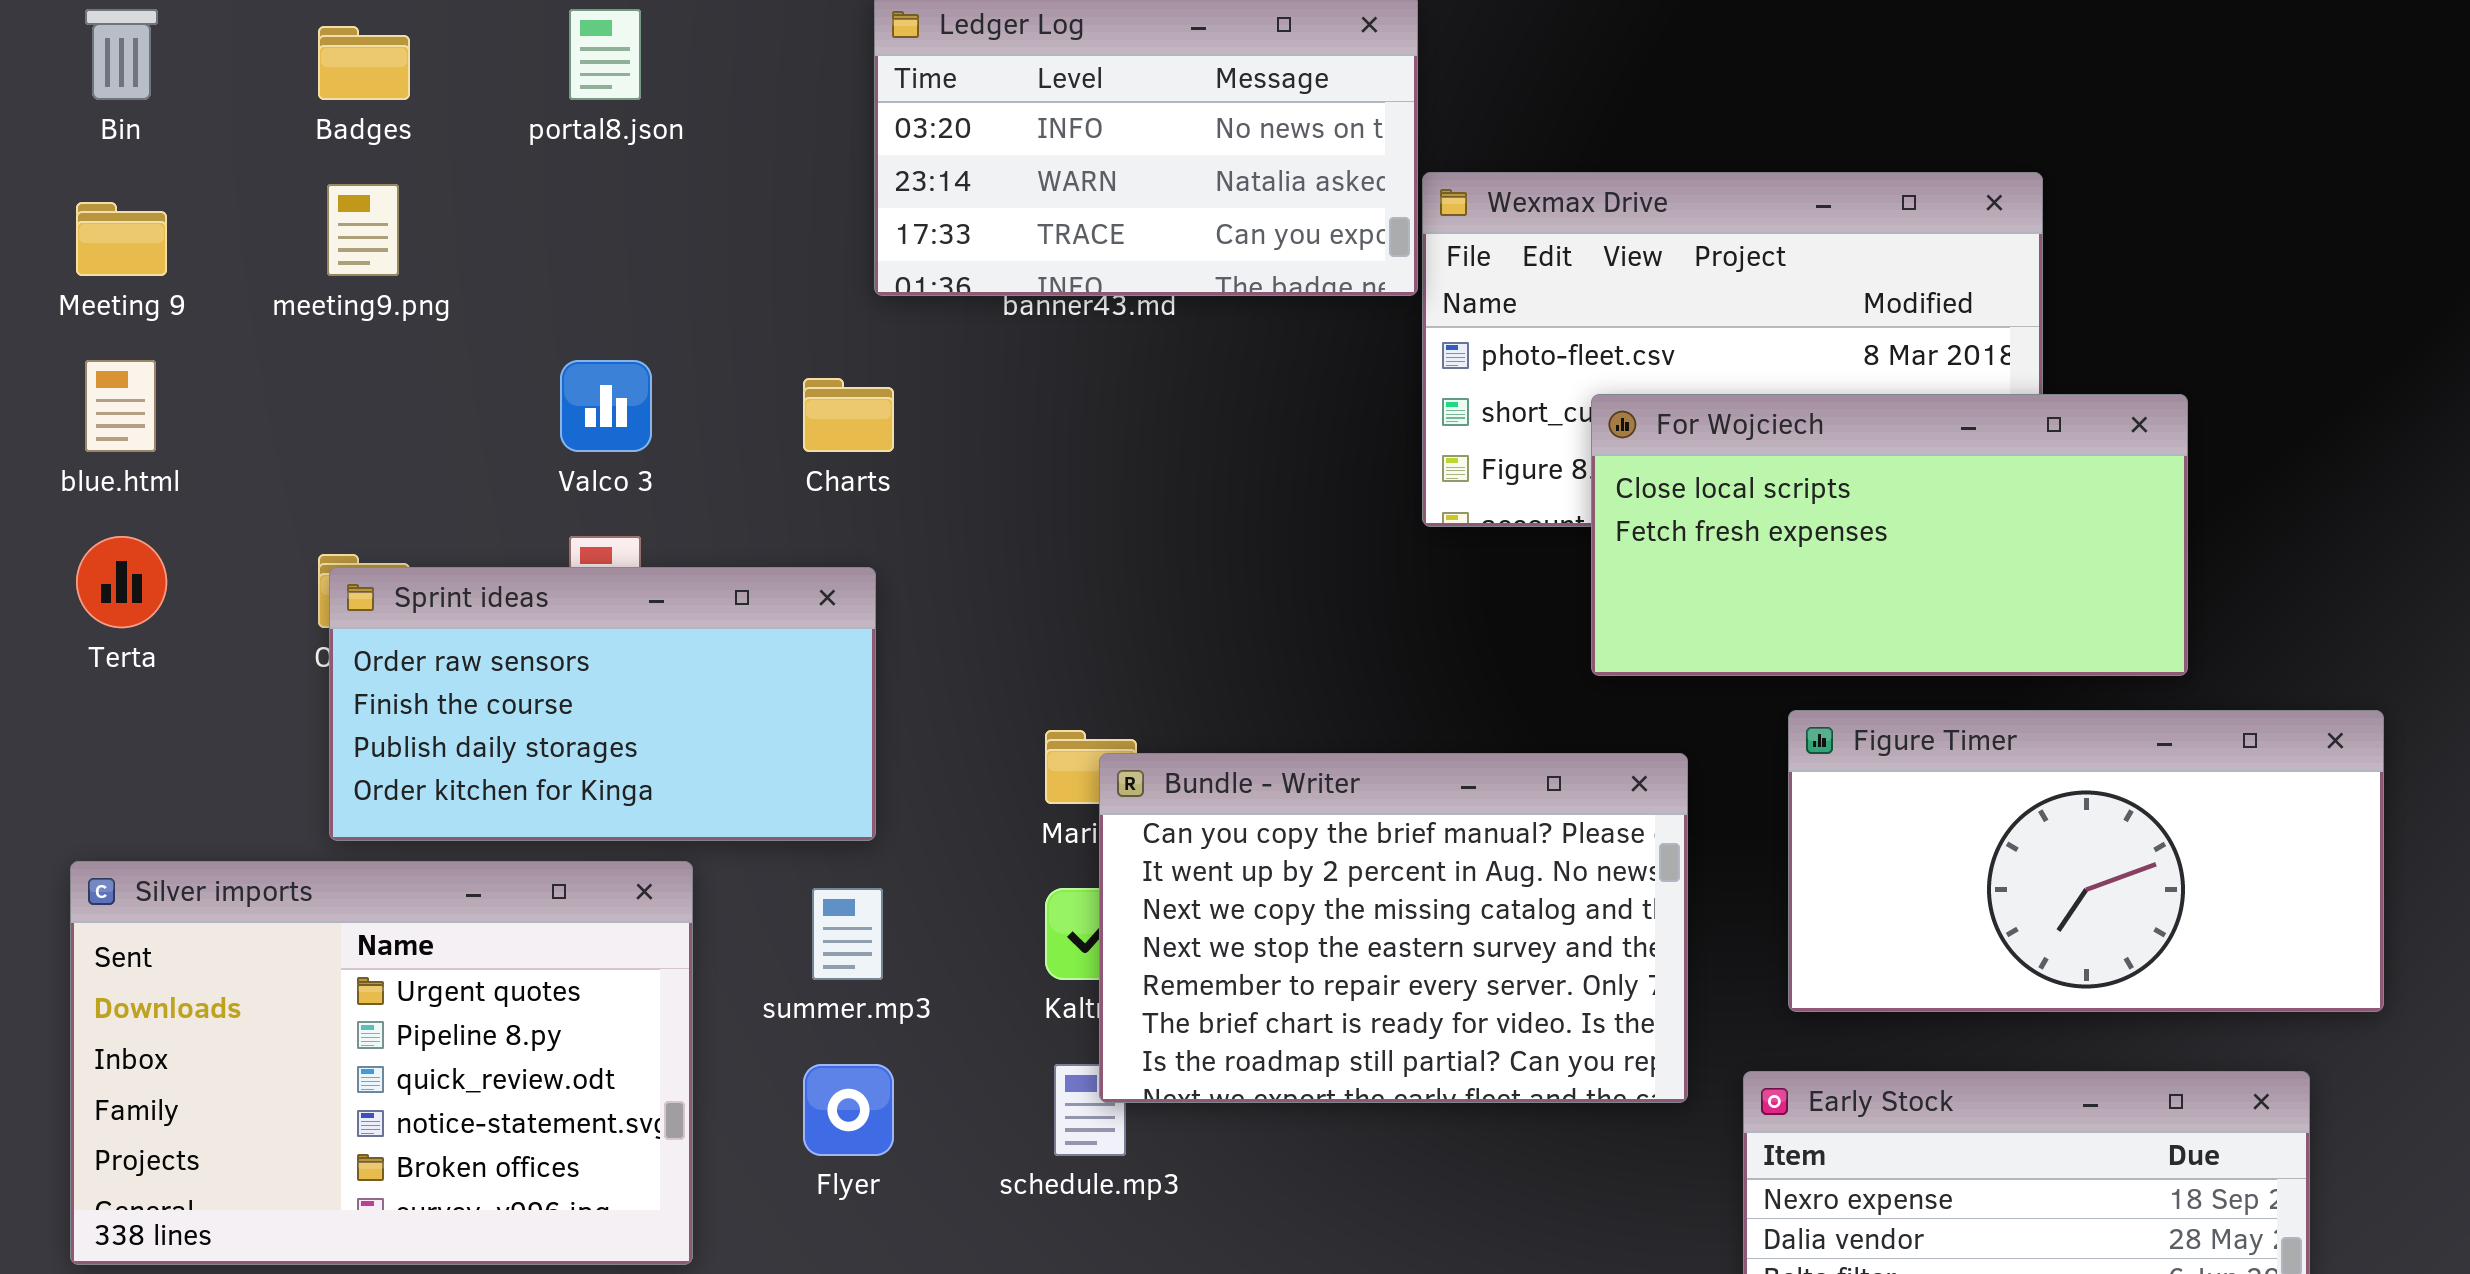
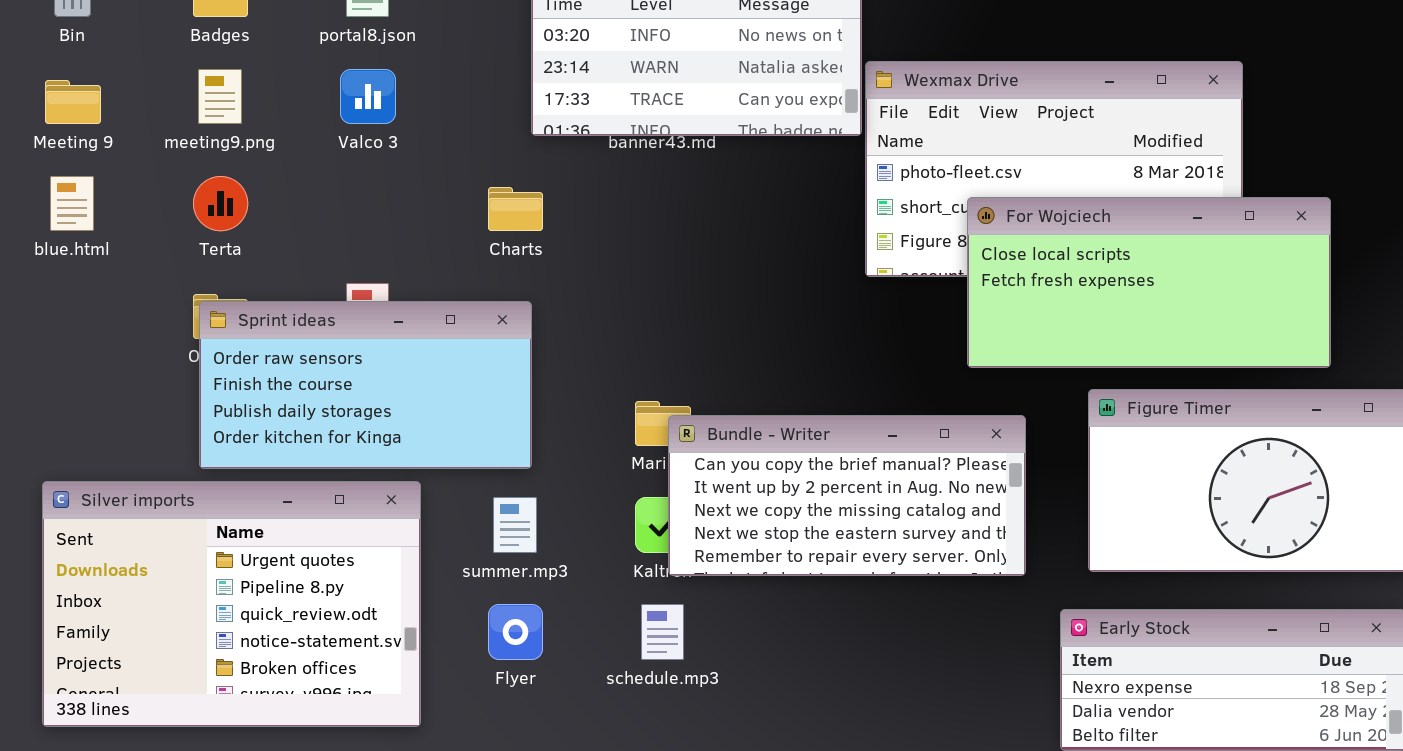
Valco 3: [560,360,652,452] -> [340,69,396,124], moved
Terta: [76,536,167,628] -> [193,176,248,231], moved
Bundle - Writer: [1099,753,1688,1103] -> [668,415,1026,576], resized

